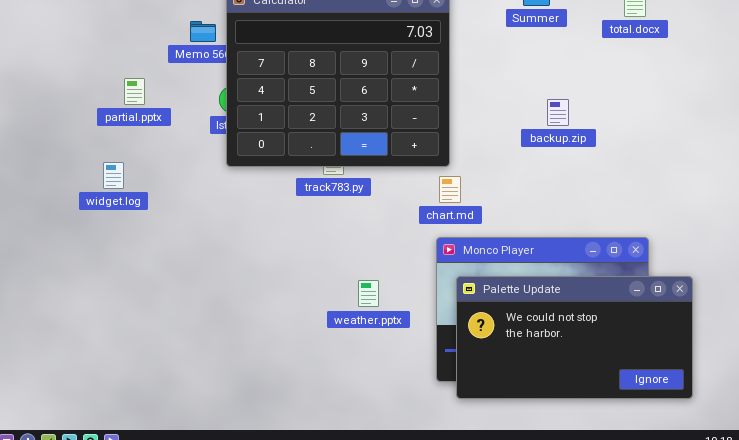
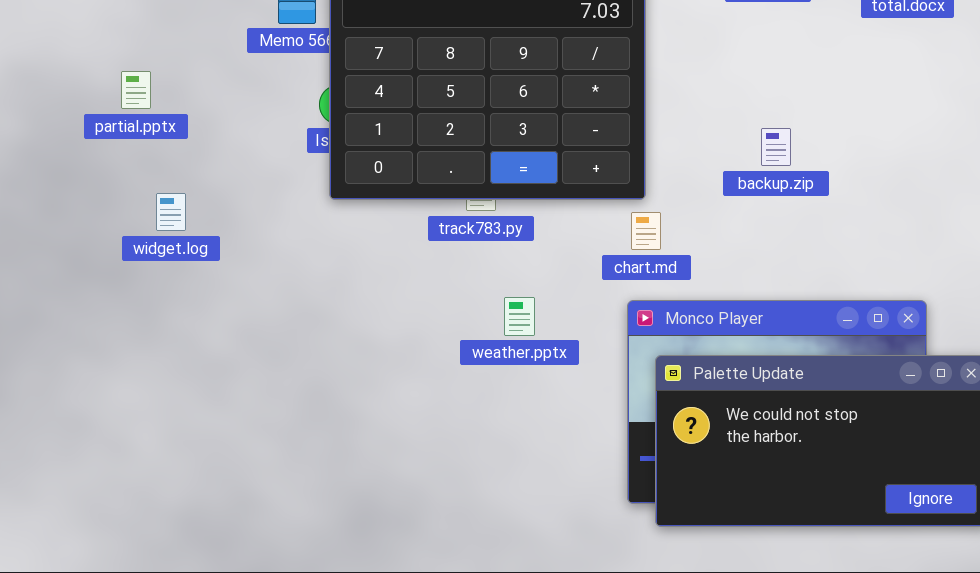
partial.pptx: [124,78,145,105] -> [121,71,151,109], moved
backup.zip: [547,99,569,126] -> [761,128,791,166], moved
weather.pptx: [358,280,379,307] -> [504,297,535,336], moved

